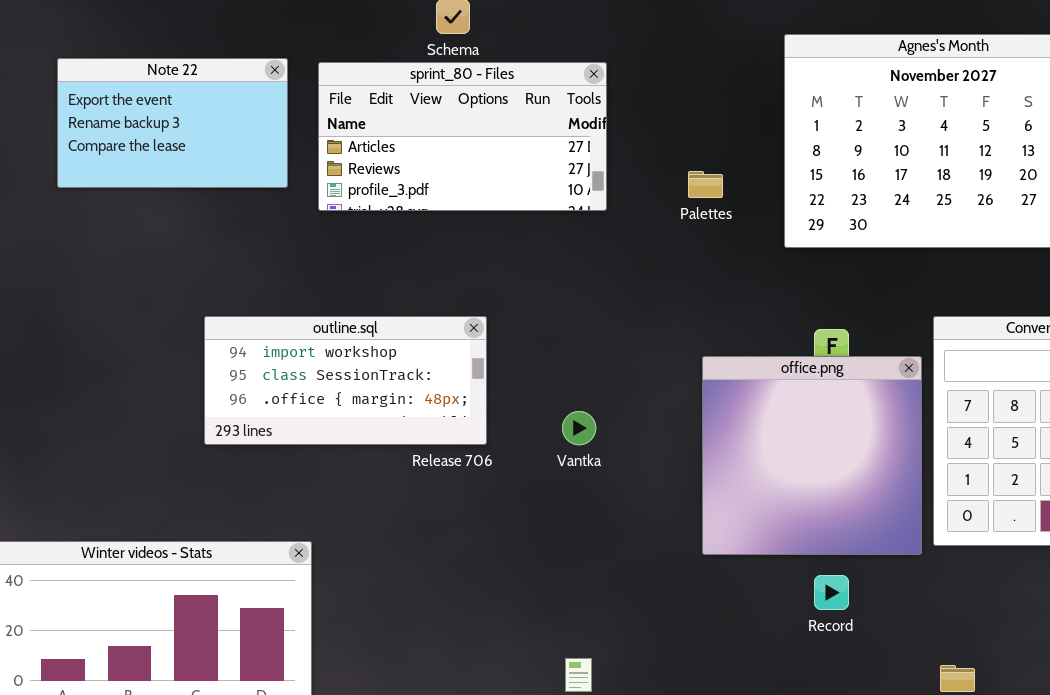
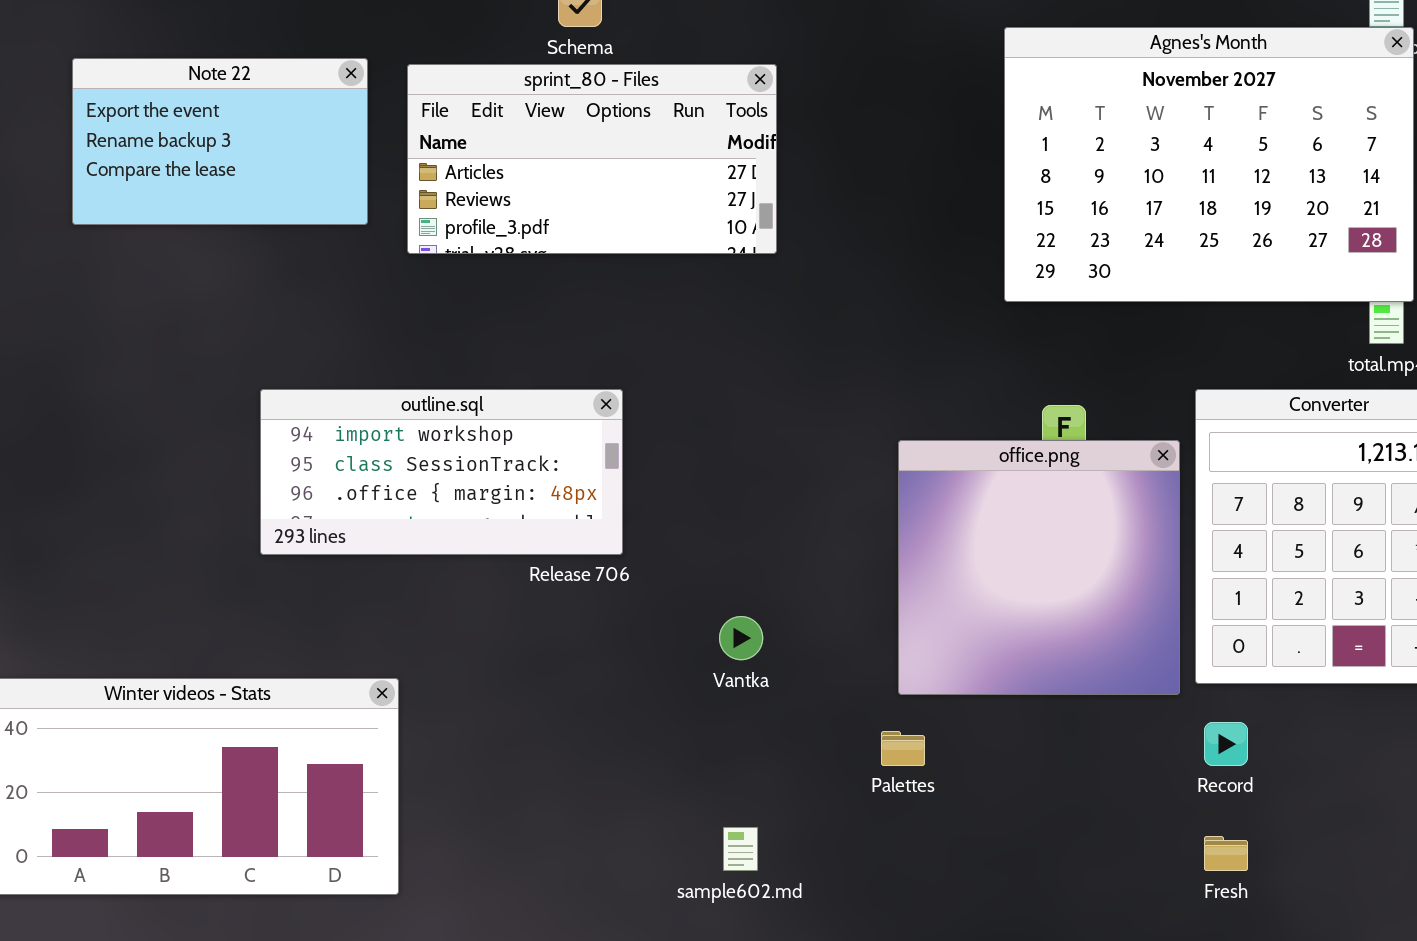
Palettes: [688,171,723,198] -> [881,731,925,766], moved
Vantka: [562,411,596,445] -> [719,616,763,660], moved
Record: [814,575,849,610] -> [1204,722,1248,766], moved

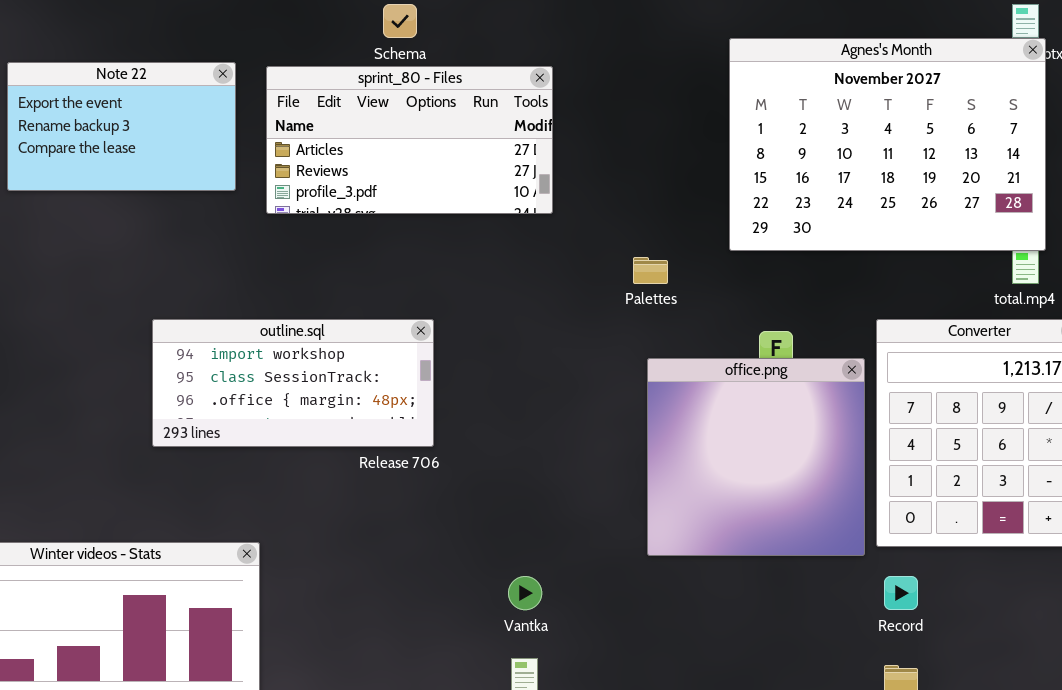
Vantka: [719,616,763,660] -> [508,576,542,610], moved
Palettes: [881,731,925,766] -> [633,257,668,284], moved

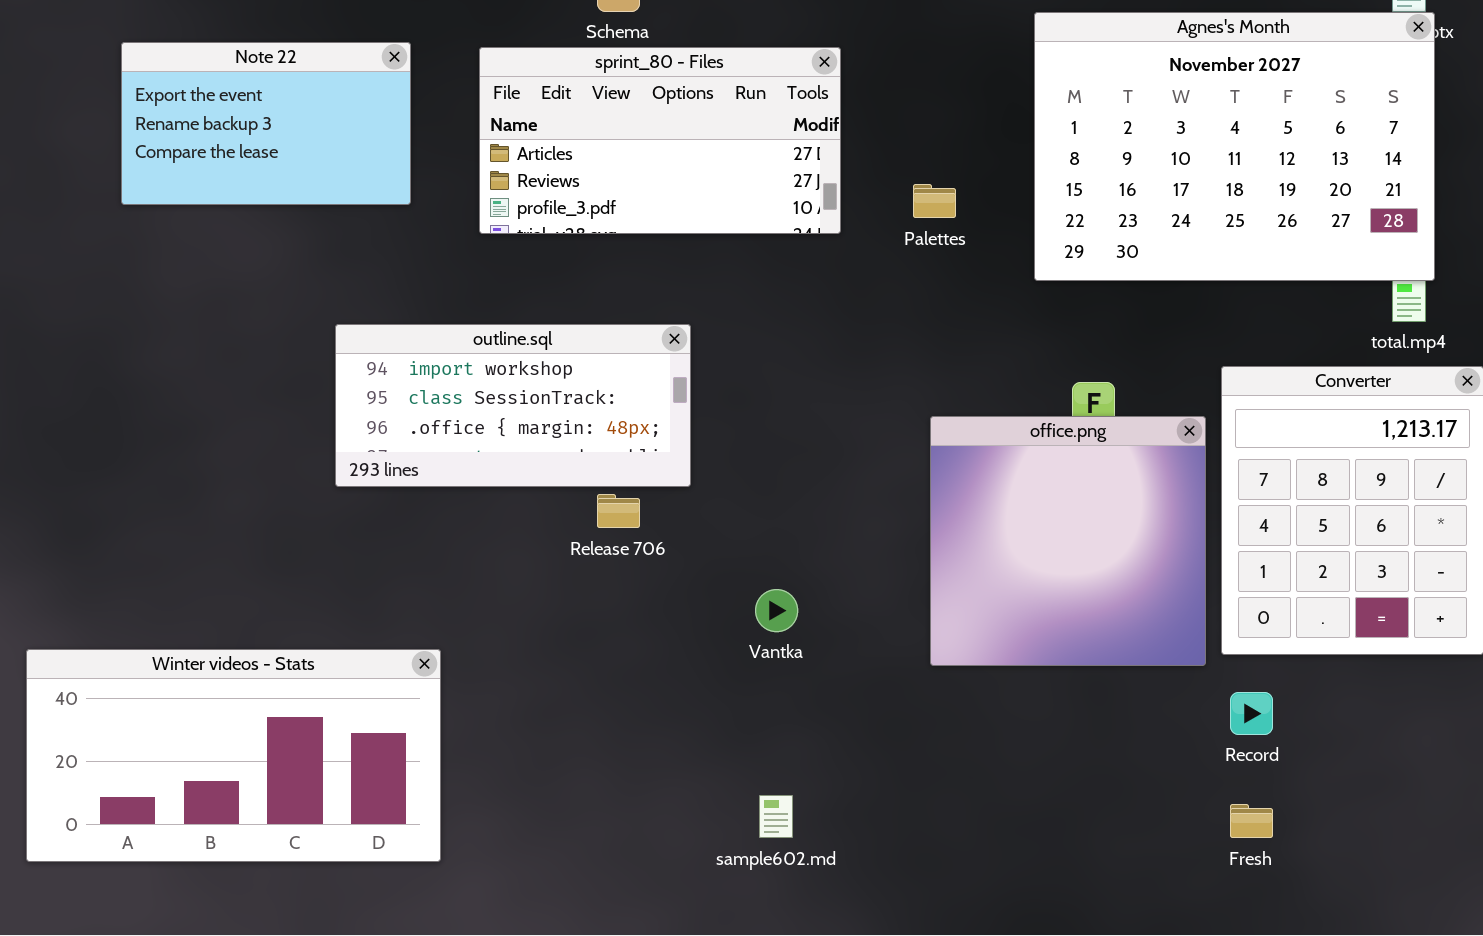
sprint_80 - Files: [266,66,553,214] -> [479,47,841,234], moved
Palettes: [633,257,668,284] -> [913,184,956,218], moved
outline.sql: [152,319,434,447] -> [335,324,691,487], moved
Vantka: [508,576,542,610] -> [755,589,798,632], moved

